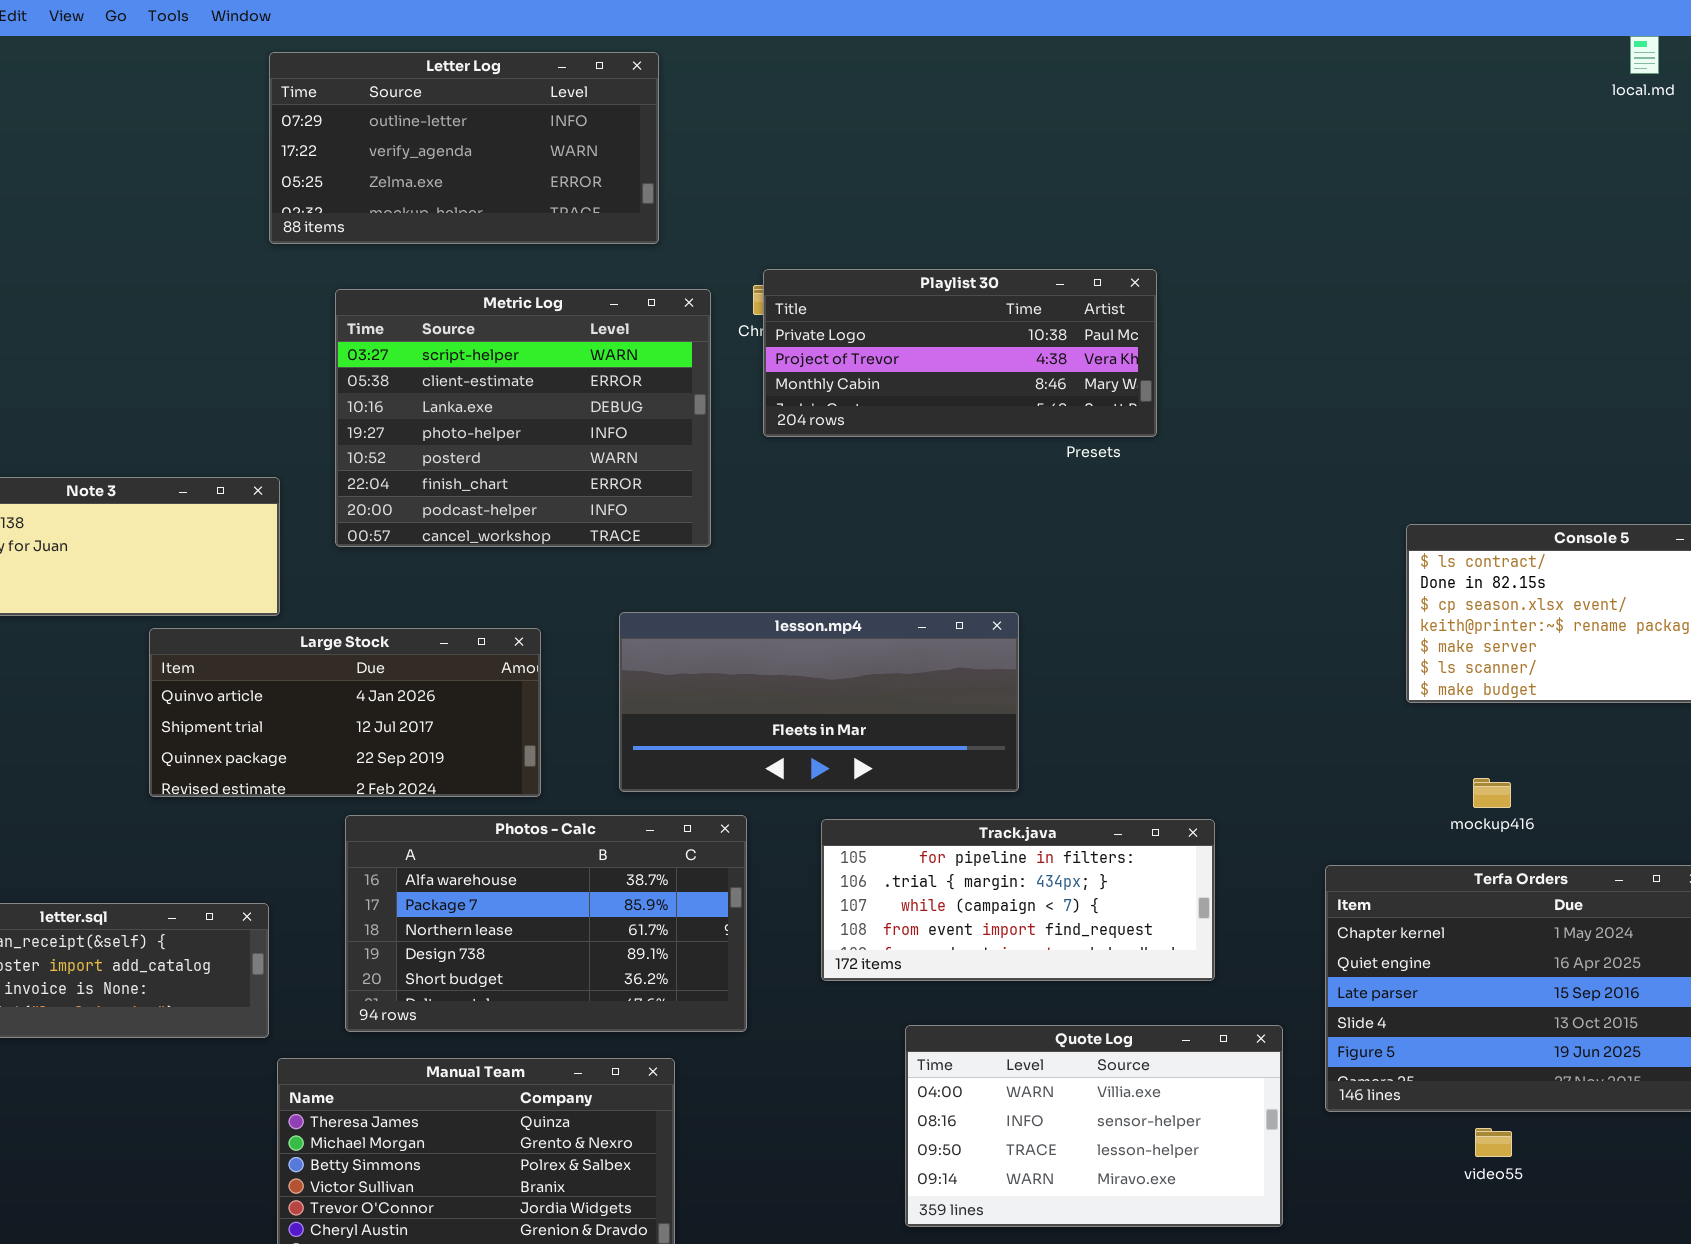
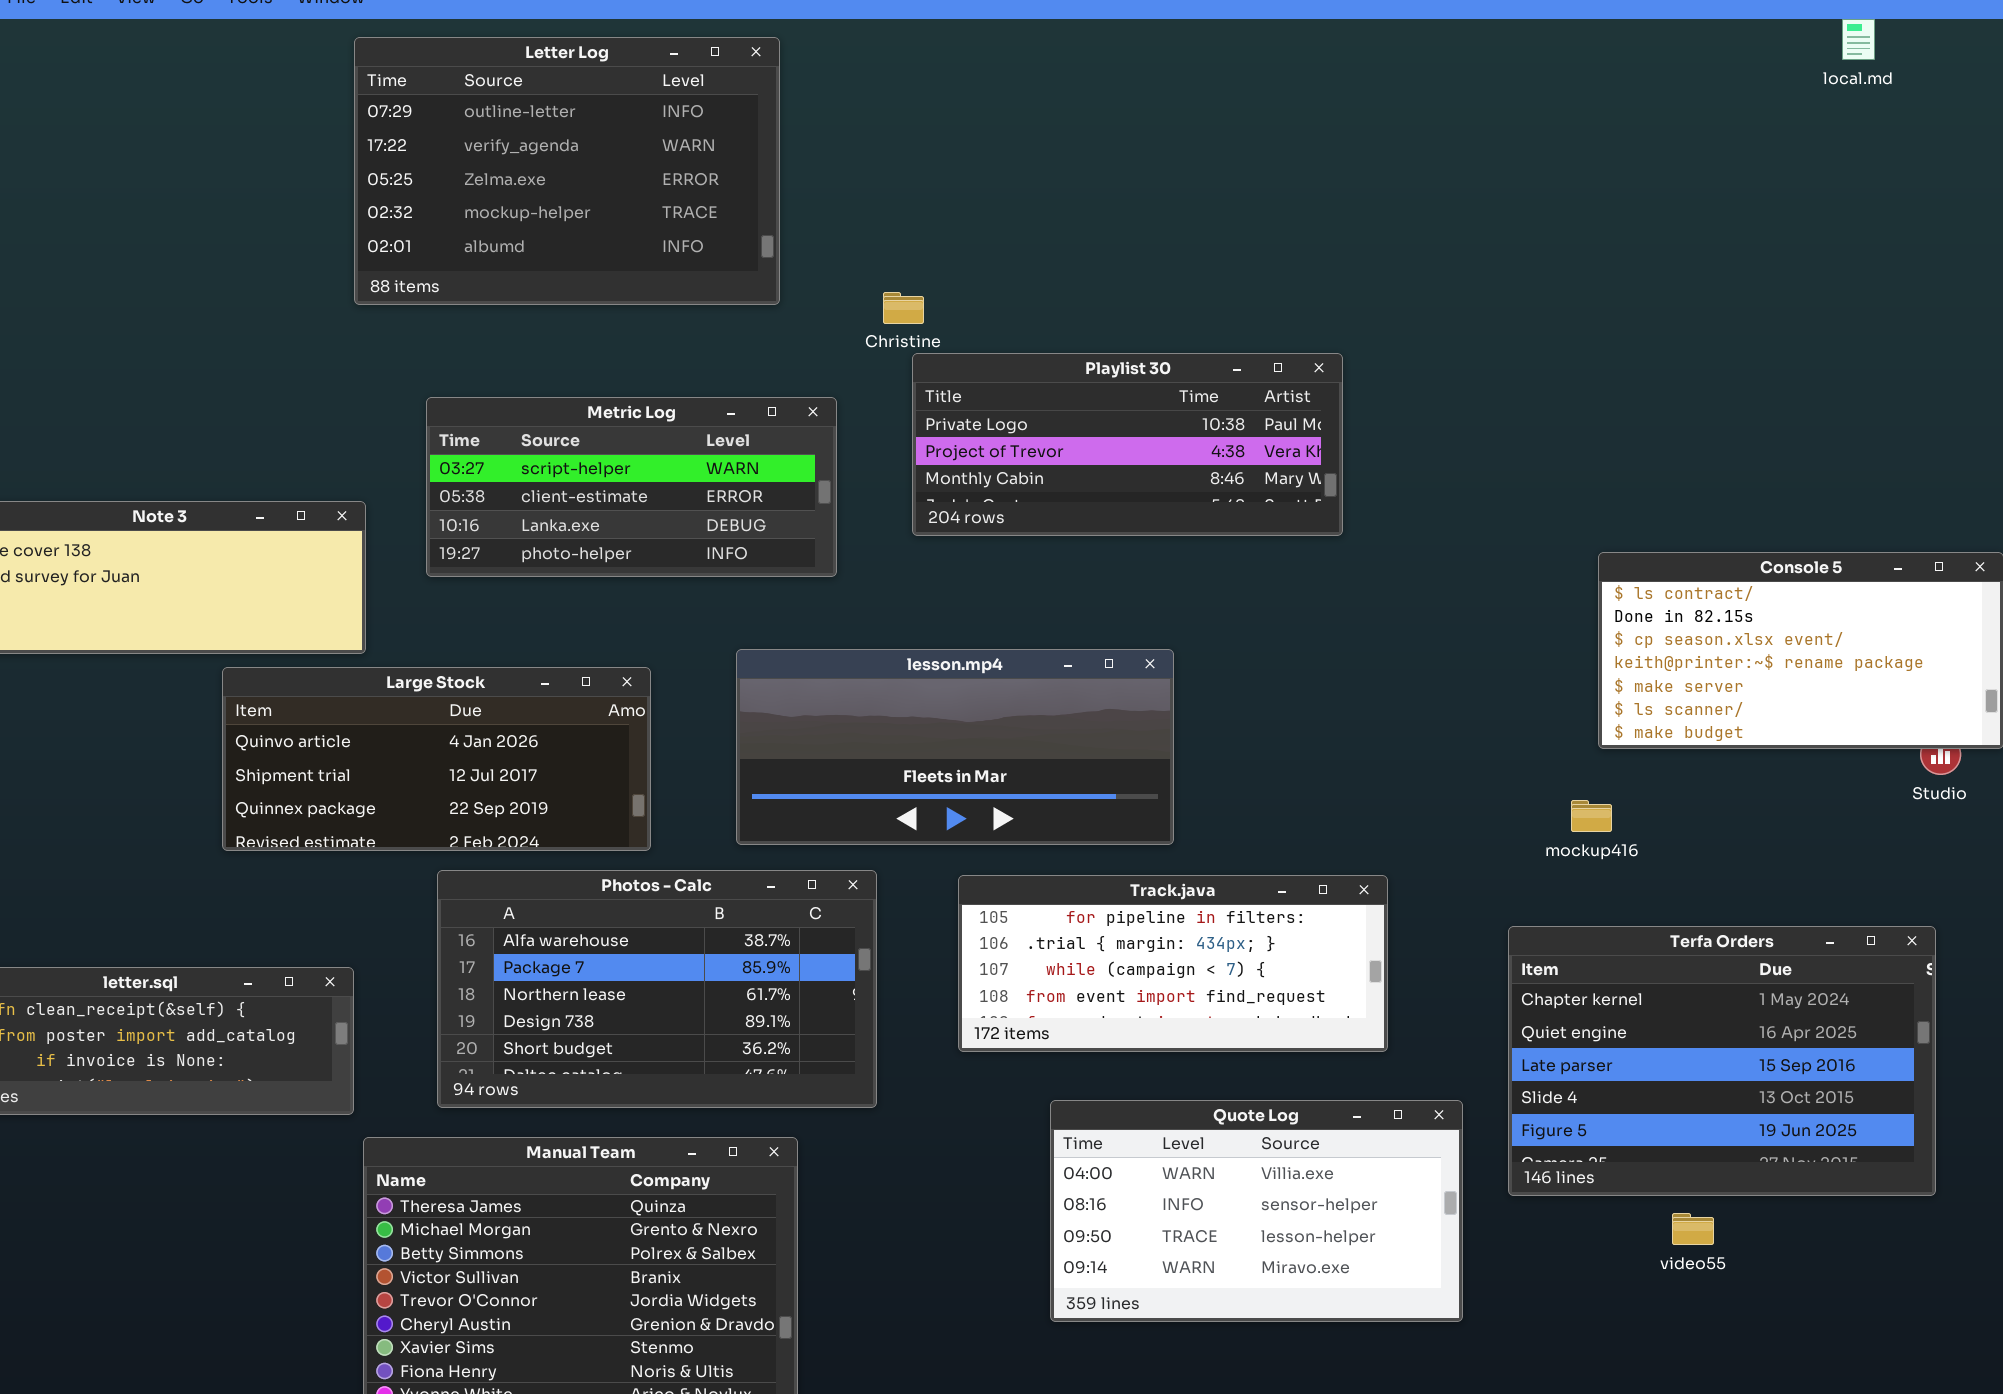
Letter Log: [269,52,659,244] -> [354,37,780,305], resized
Playlist 30: [763,269,1157,437] -> [912,353,1343,536], moved
Metric Log: [335,289,711,547] -> [426,397,837,577], resized
mockup416: [1473,778,1511,808] -> [1571,800,1612,832], moved

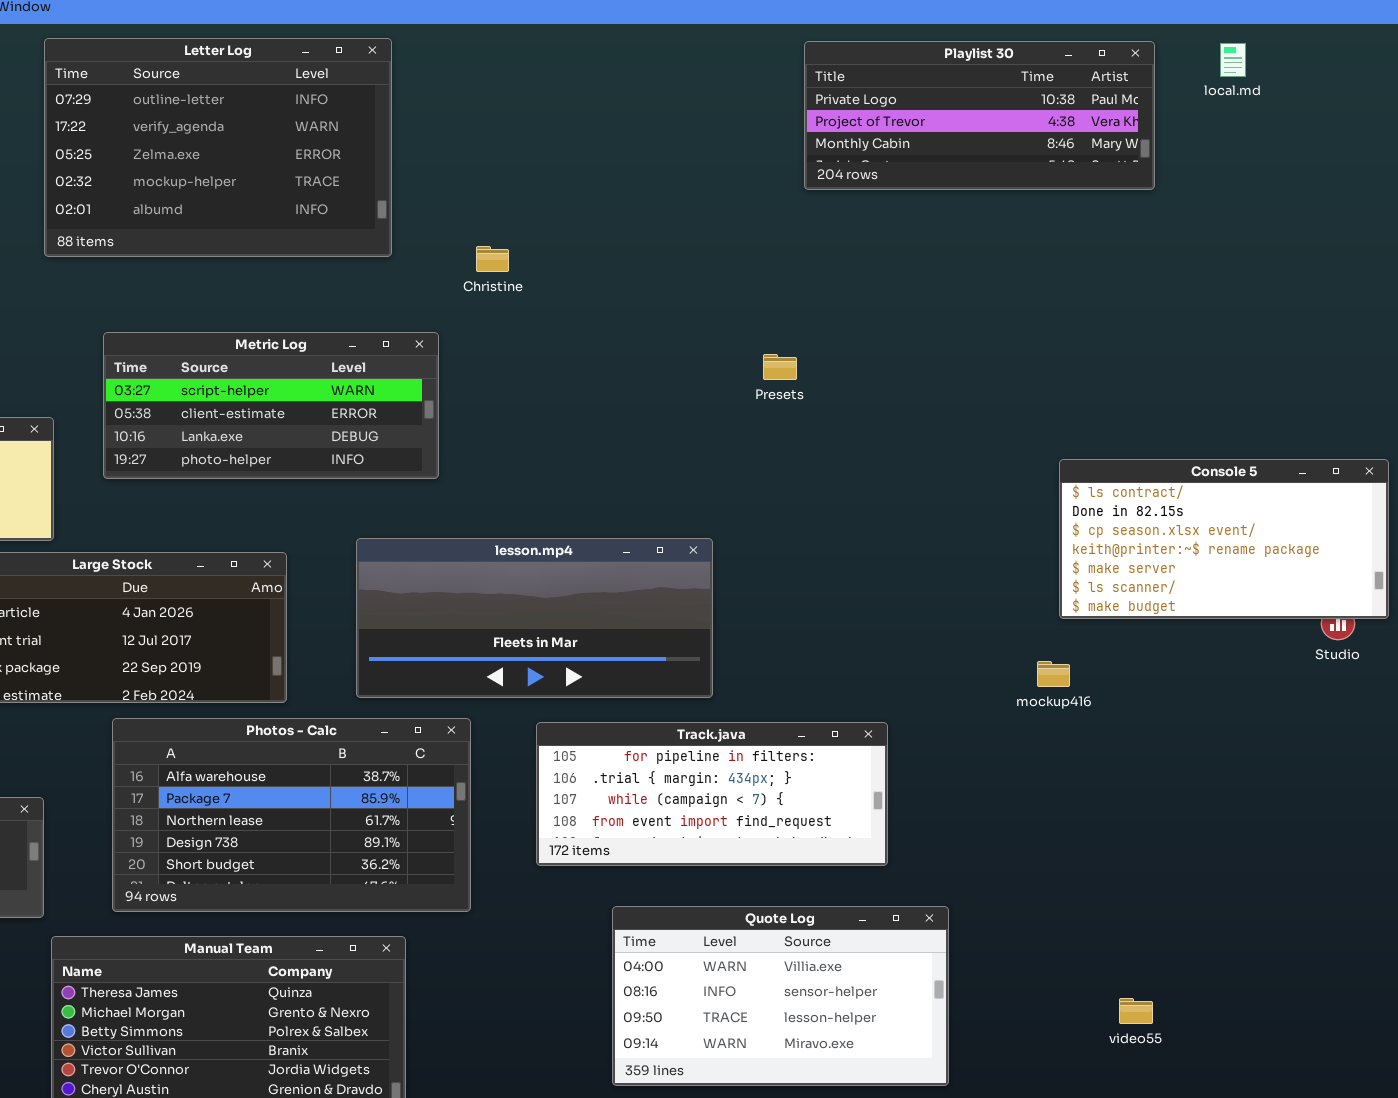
local.md: [1842,19,1875,60] -> [1220,43,1246,77], moved
Playlist 30: [912,353,1343,536] -> [804,41,1155,190], moved
Terfa Orders: [1508,926,1936,1196] -> none, closed

